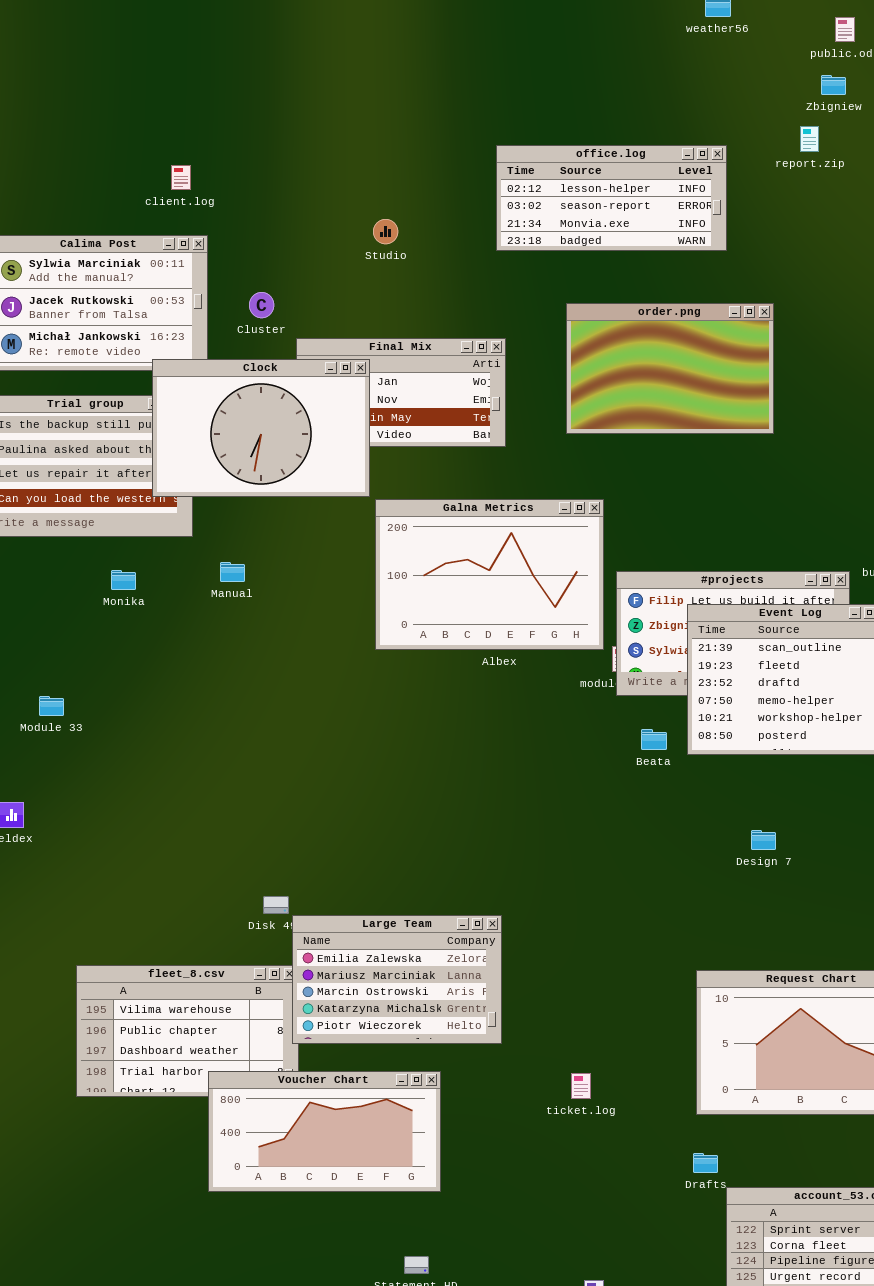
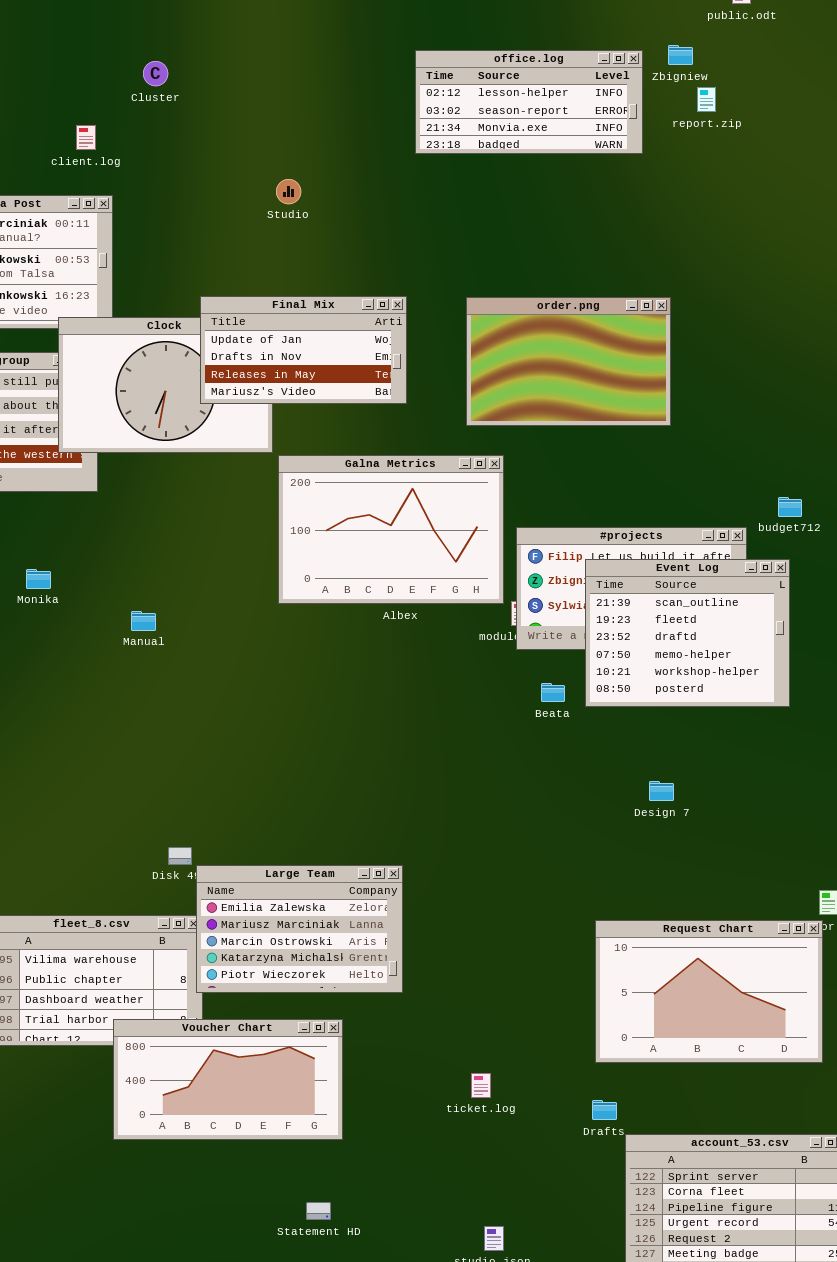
Zbigniew: [821,75,846,95] -> [668,45,693,65], moved
office.log: [496,145,727,251] -> [415,50,643,154], moved
Cluster: [249,292,274,318] -> [143,61,168,86], moved
order.png: [566,303,774,434] -> [466,297,671,426], moved
Final Mix: [296,338,506,447] -> [200,296,407,404], raised
Manual: [220,562,245,582] -> [131,611,156,631], moved
Monika: [111,570,136,590] -> [26,569,51,589], moved
ticket.log: [571,1073,591,1099] -> [471,1073,491,1098], moved

